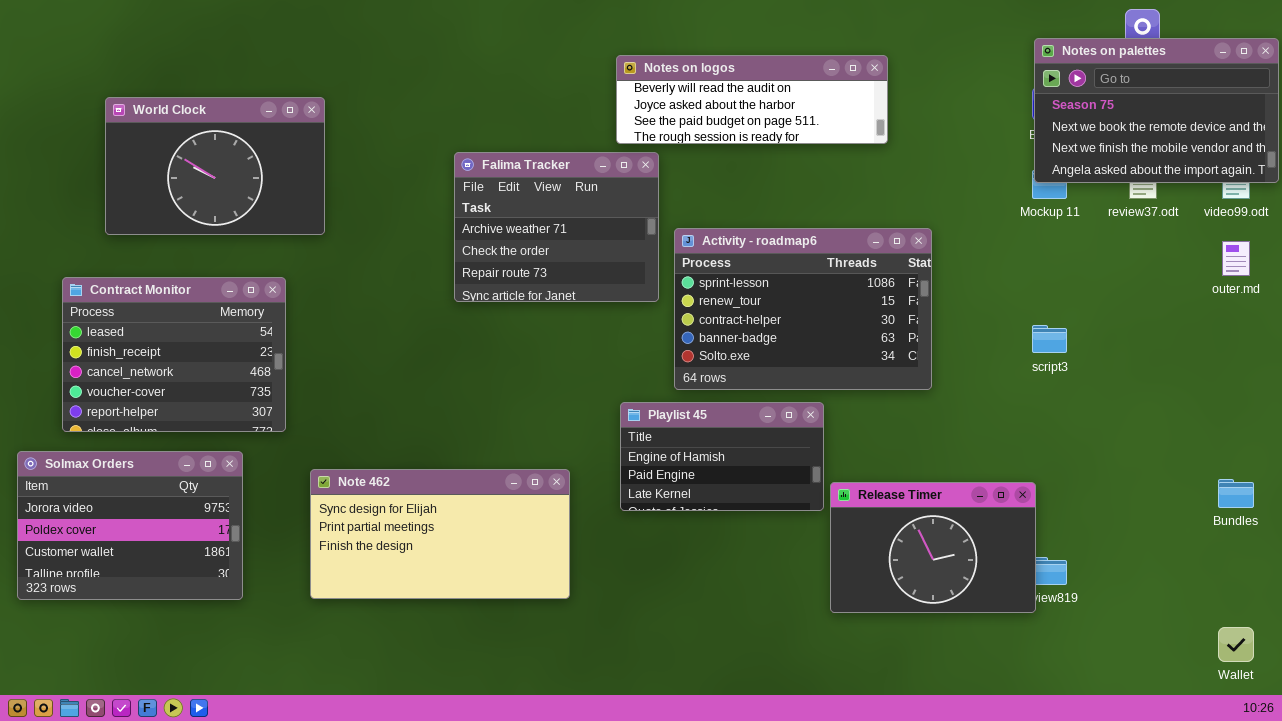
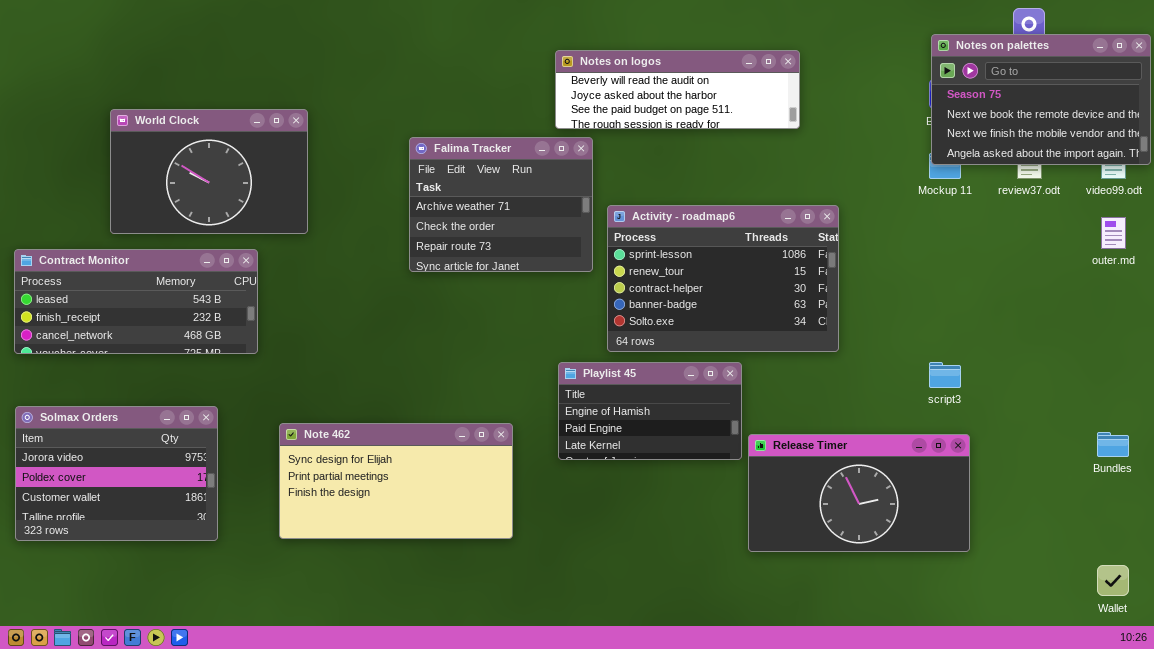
World Clock: [105,97,325,235] -> [110,109,308,234], moved
Contract Monitor: [62,277,286,432] -> [14,249,258,354], resized
script3: [1032,325,1067,353] -> [929,362,961,388], moved
Release Timer: [830,482,1036,613] -> [748,434,970,552], resized

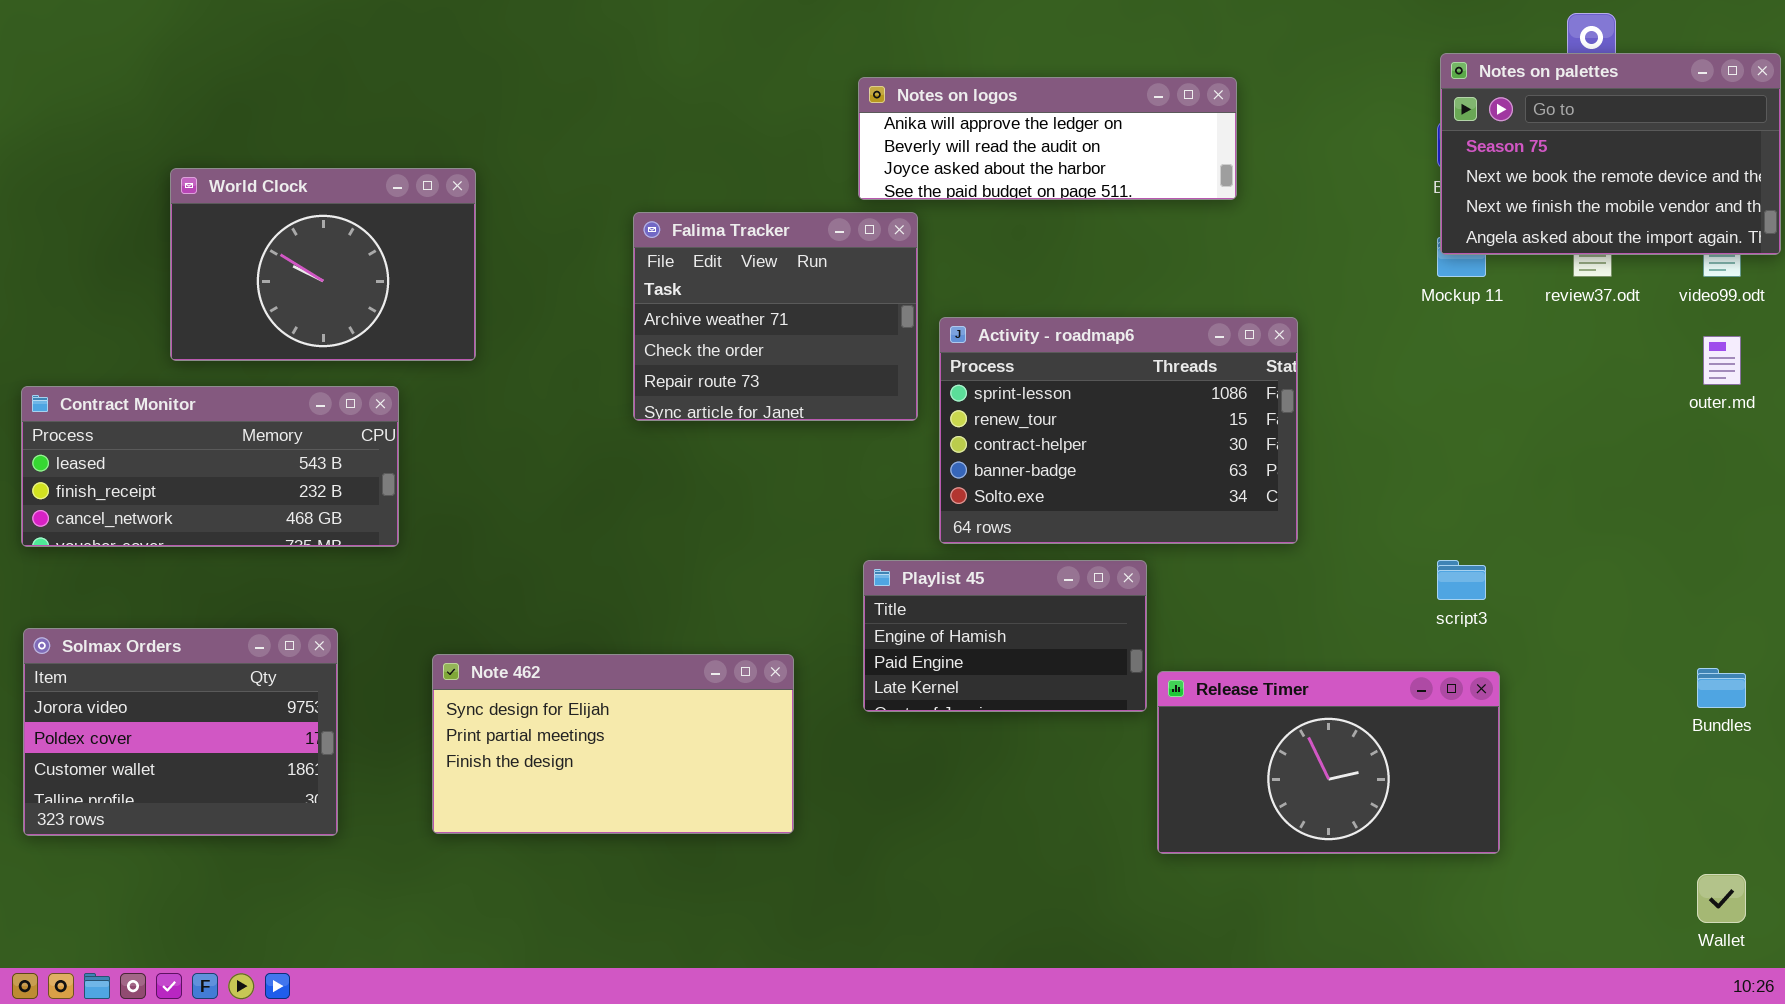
Notes on logos: [555,50,800,129] -> [858,77,1237,200], scrolled up 1 row

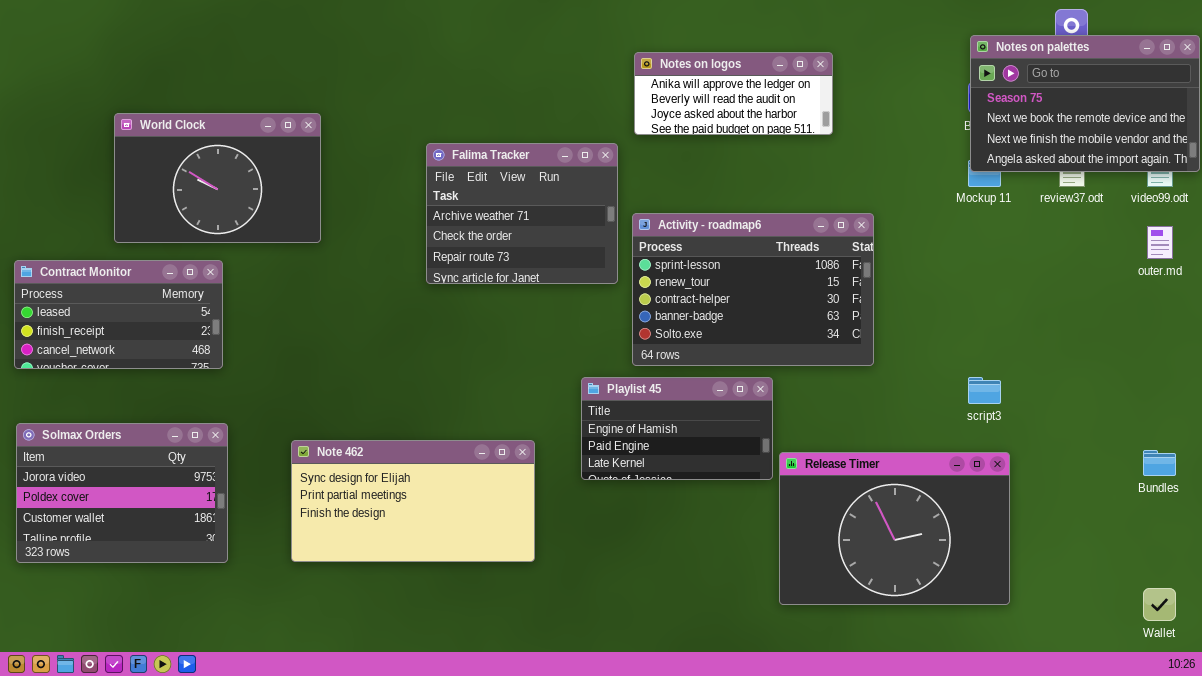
Notes on logos: [858,77,1237,200] -> [634,52,833,135], resized
Contract Monitor: [21,386,399,547] -> [14,260,223,369], resized
Release Timer: [1157,671,1500,854] -> [779,452,1010,605], resized

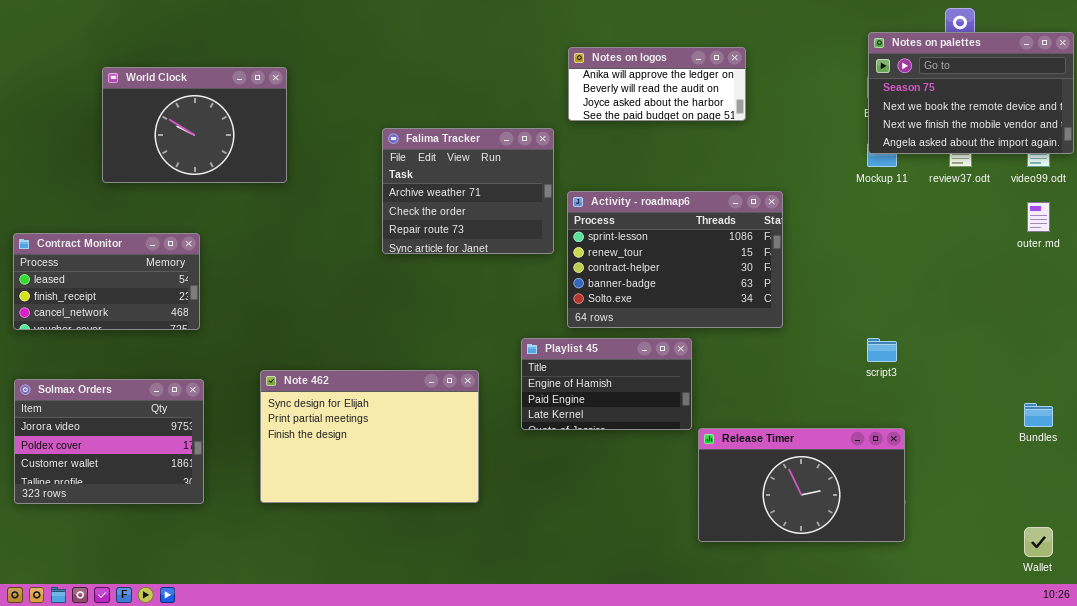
World Clock: [114,113,321,243] -> [102,67,287,183], moved
Note 462: [291,440,535,562] -> [260,370,479,503], resized
Release Timer: [779,452,1010,605] -> [698,428,905,542], resized

